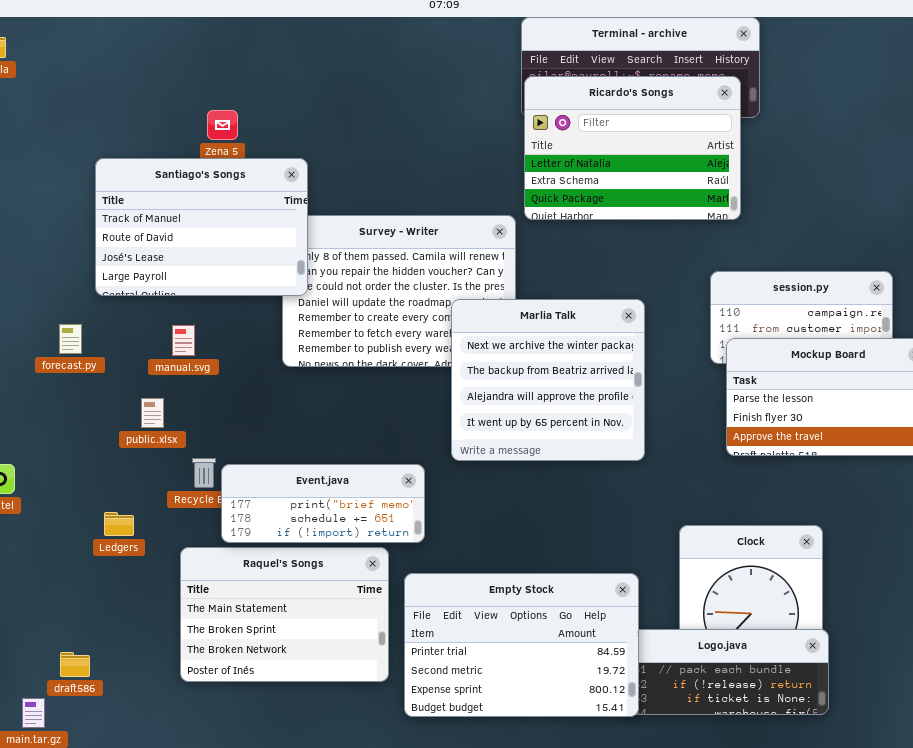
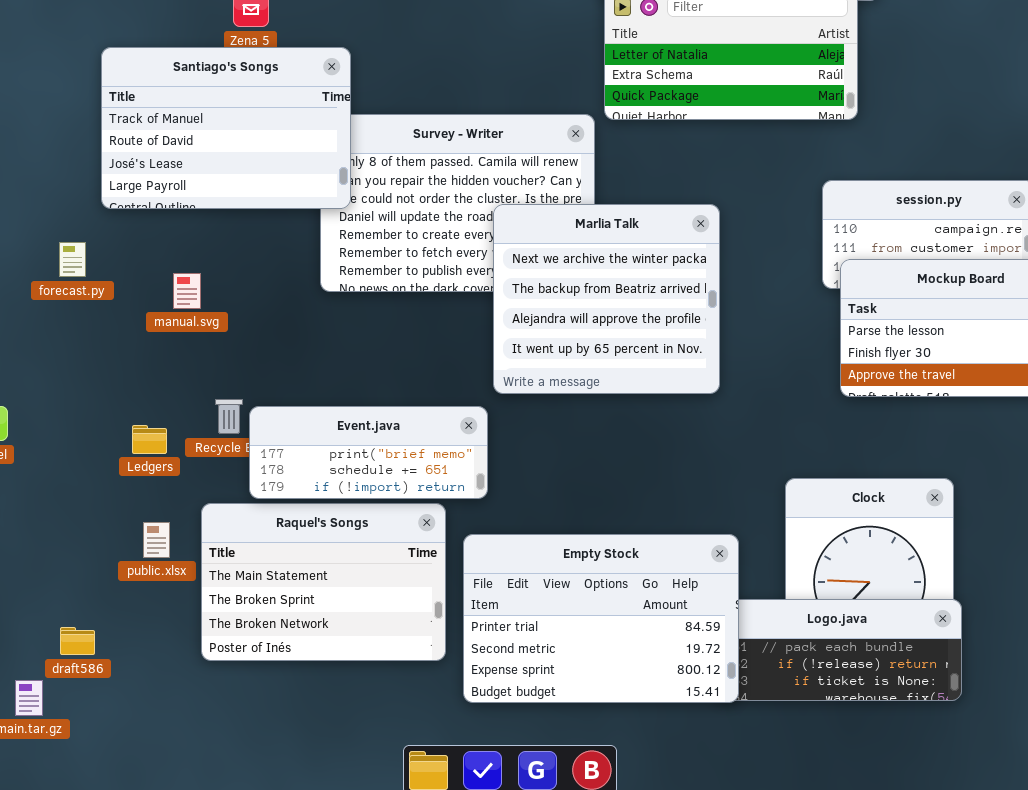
Marlia Talk: [451,299,645,461] -> [493,204,720,394], moved
manual.svg: [172,325,195,356] -> [173,273,201,309], moved
public.xlsx: [141,398,164,428] -> [143,522,170,558], moved
Ledgers: [104,512,134,536] -> [132,425,167,454], moved

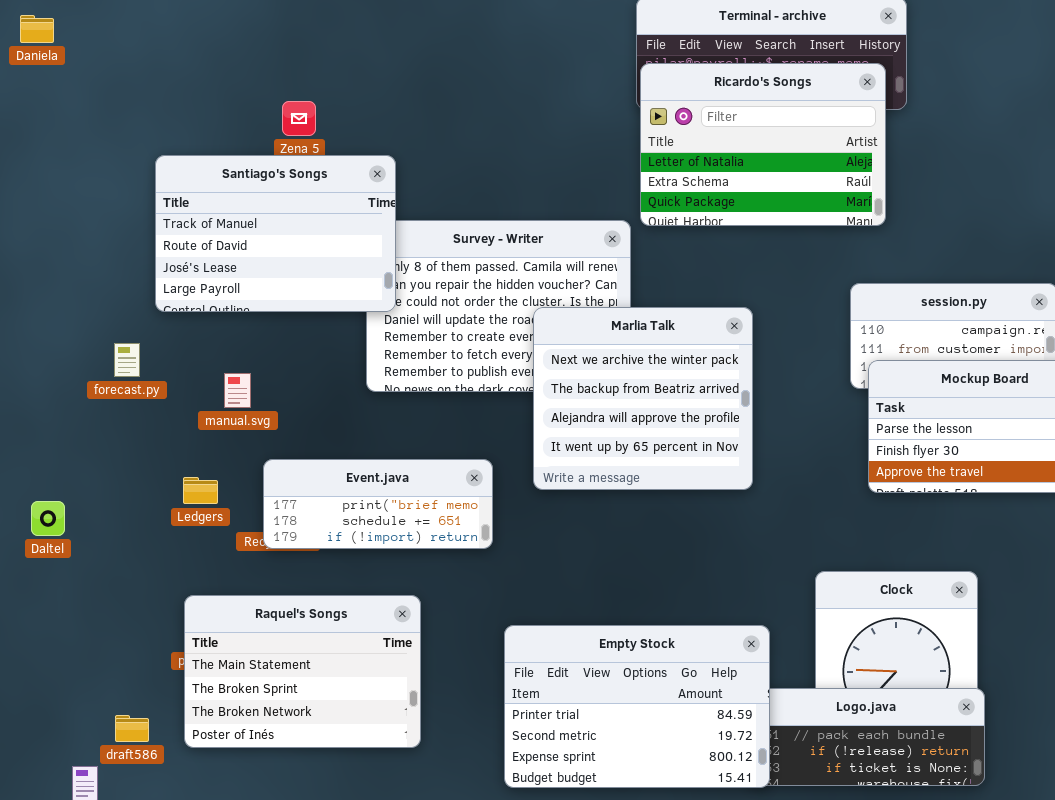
Event.java: [249,406,488,499] -> [263,459,493,549], moved
Ledgers: [132,425,167,454] -> [183,477,218,504], moved
Raquel's Songs: [201,503,446,661] -> [184,595,421,748], moved

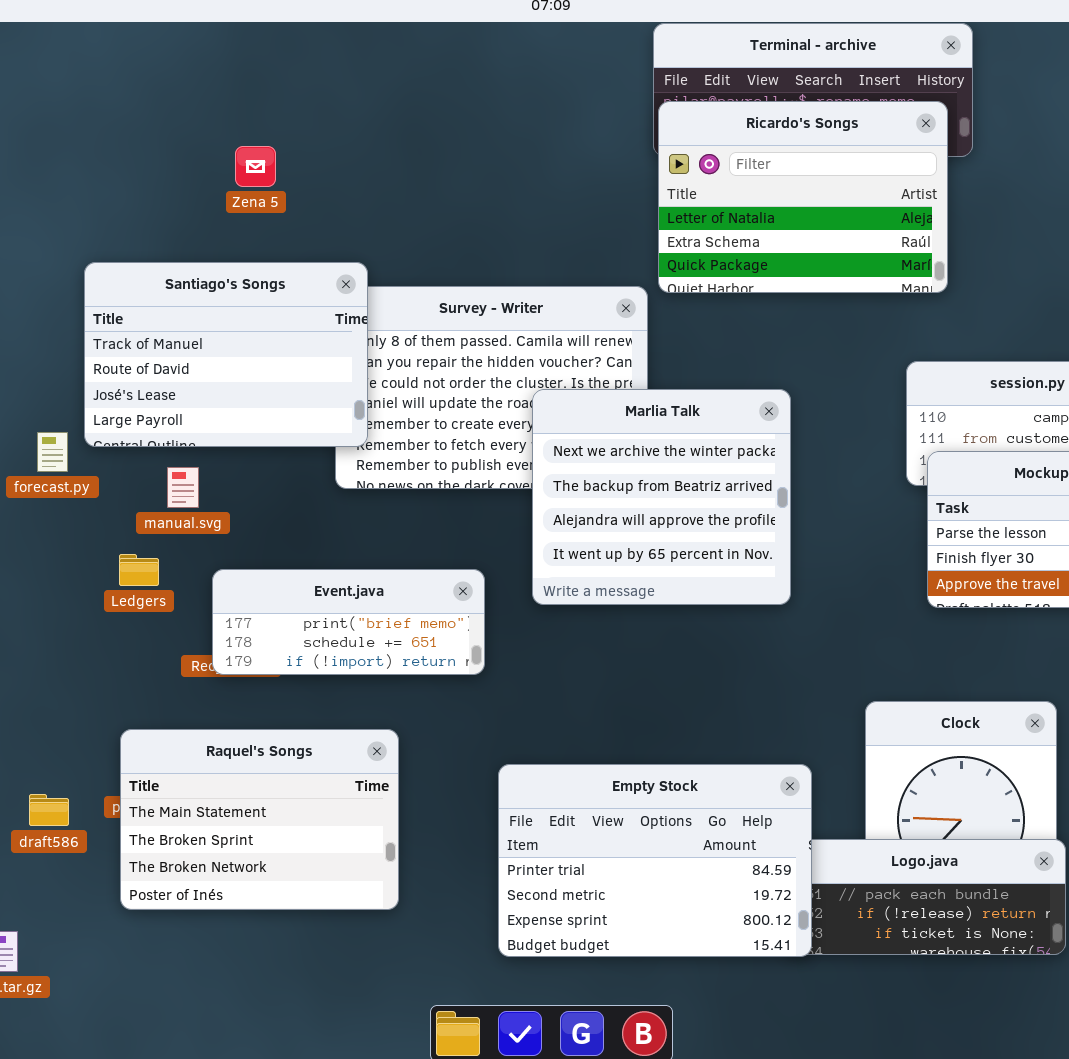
Santiago's Songs: [155,155,396,312] -> [84,262,368,447], moved
Ledgers: [183,477,218,504] -> [119,554,159,586], moved
draft586: [115,715,149,742] -> [29,794,69,826], moved

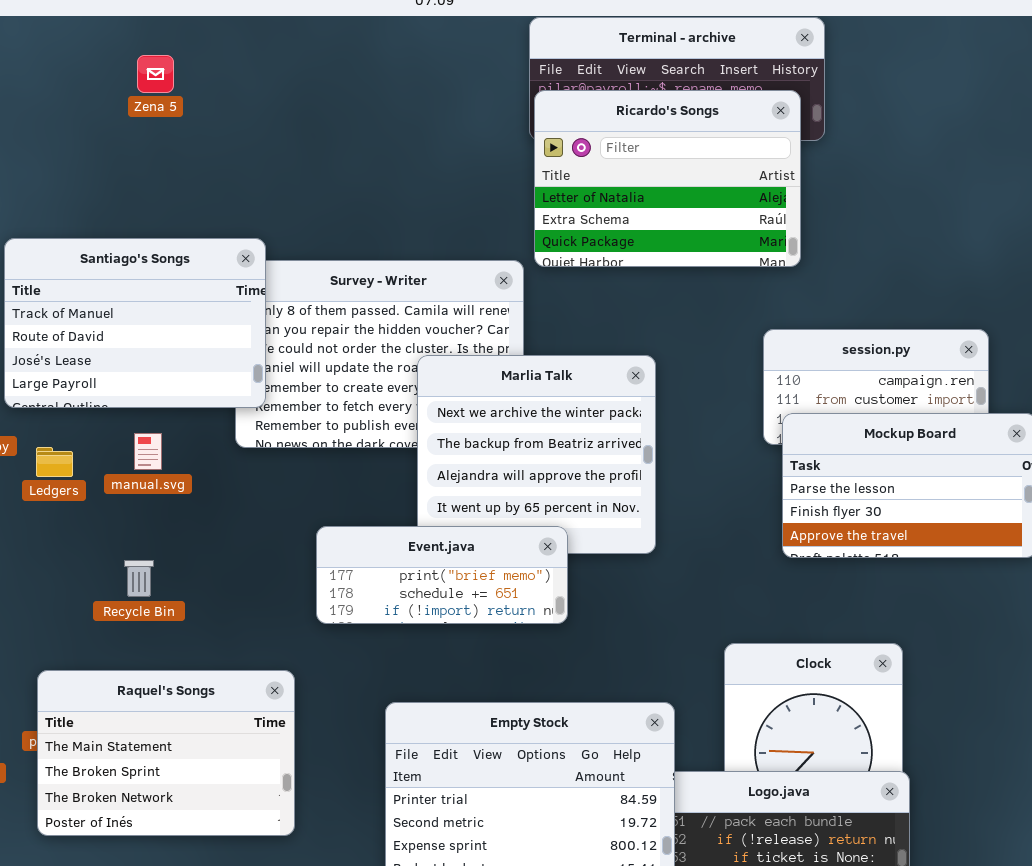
Zena 5: [235,146,276,187] -> [137,55,174,93], moved
manual.svg: [167,467,199,508] -> [134,433,162,470], moved
Ledgers: [119,554,159,586] -> [36,447,73,477], moved
Event.java: [212,569,485,675] -> [316,526,568,624], moved

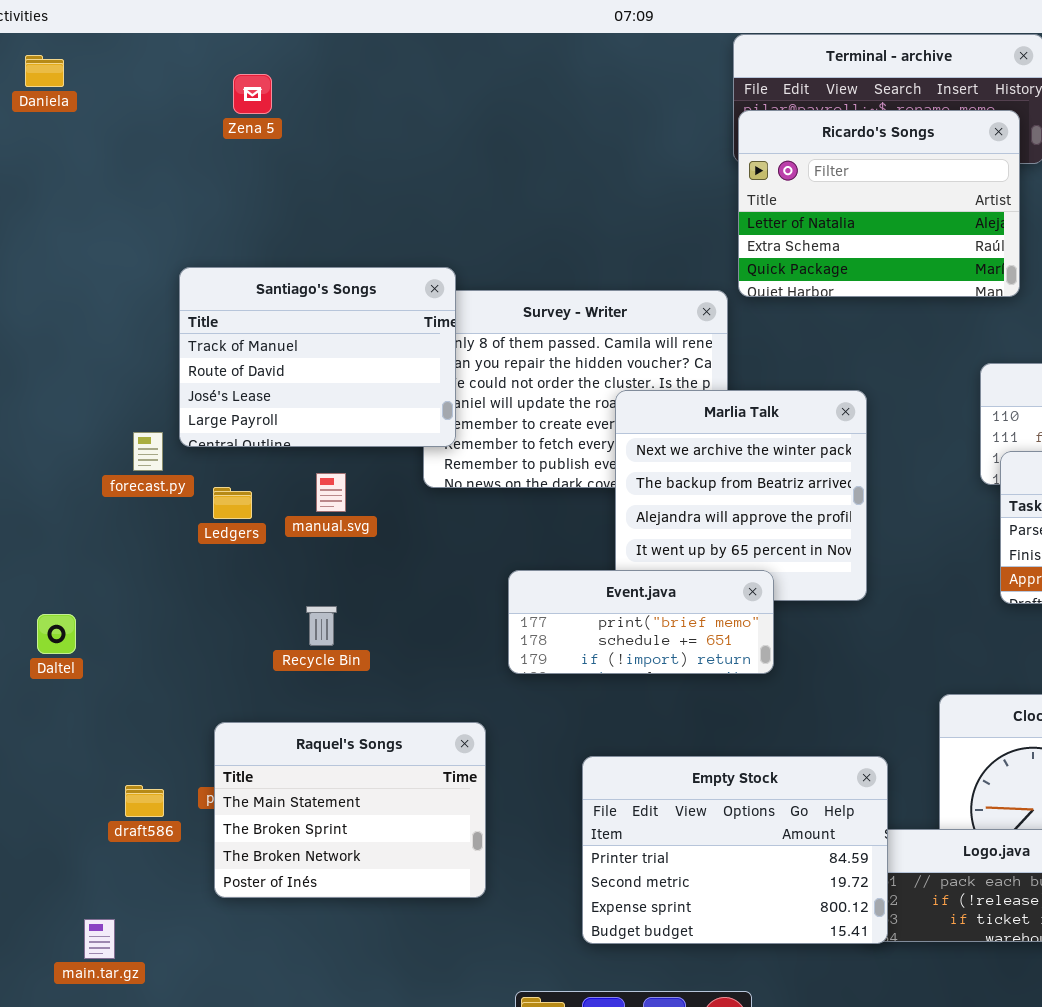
Zena 5: [137,55,174,93] -> [233,74,272,114], moved

